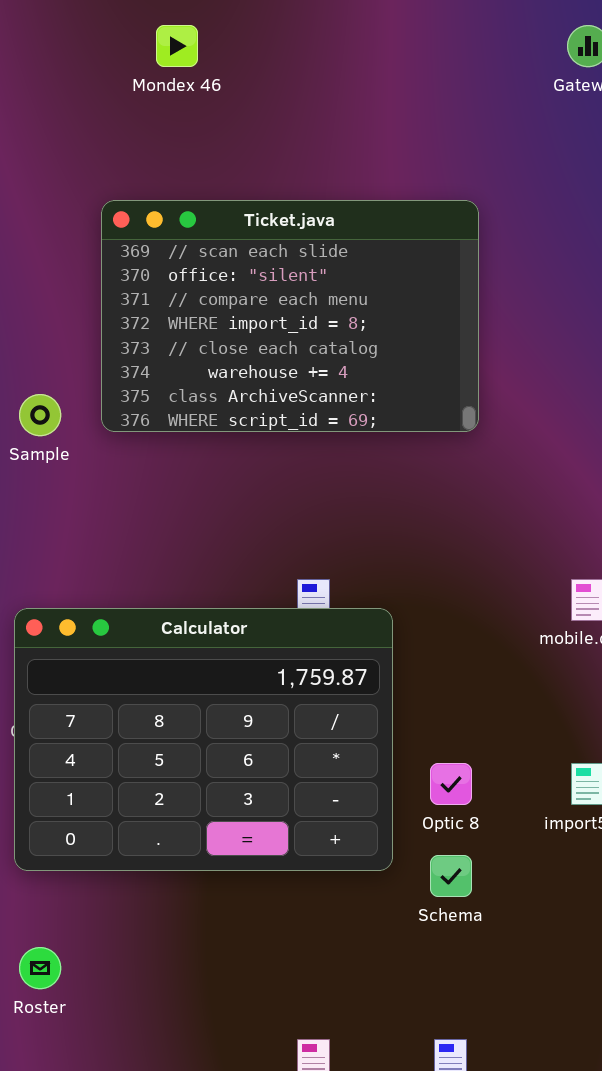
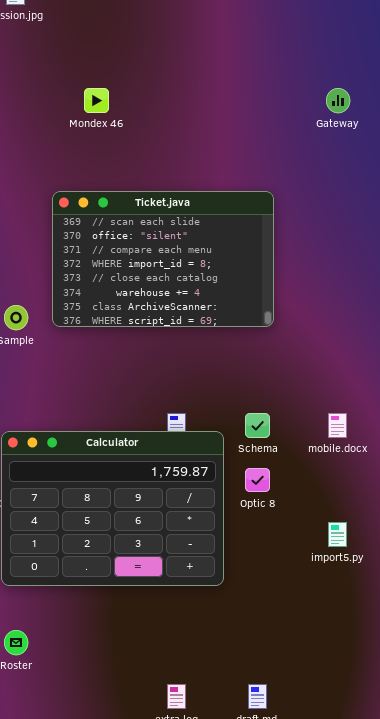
Optic 8: [430,763,472,805] -> [245,468,270,492], moved
Schema: [430,855,472,897] -> [245,413,270,438], moved

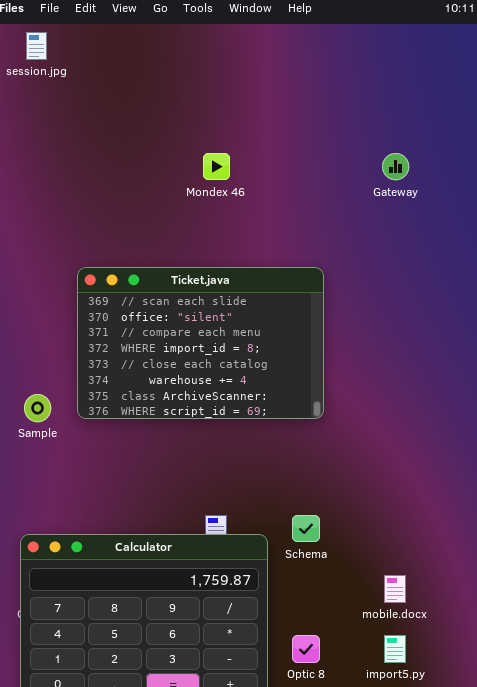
Mondex 46: [84,88,109,113] -> [203,153,230,180], moved
mobile.docx: [328,413,347,438] -> [384,575,406,603], moved
Optic 8: [245,468,270,492] -> [292,635,320,663], moved

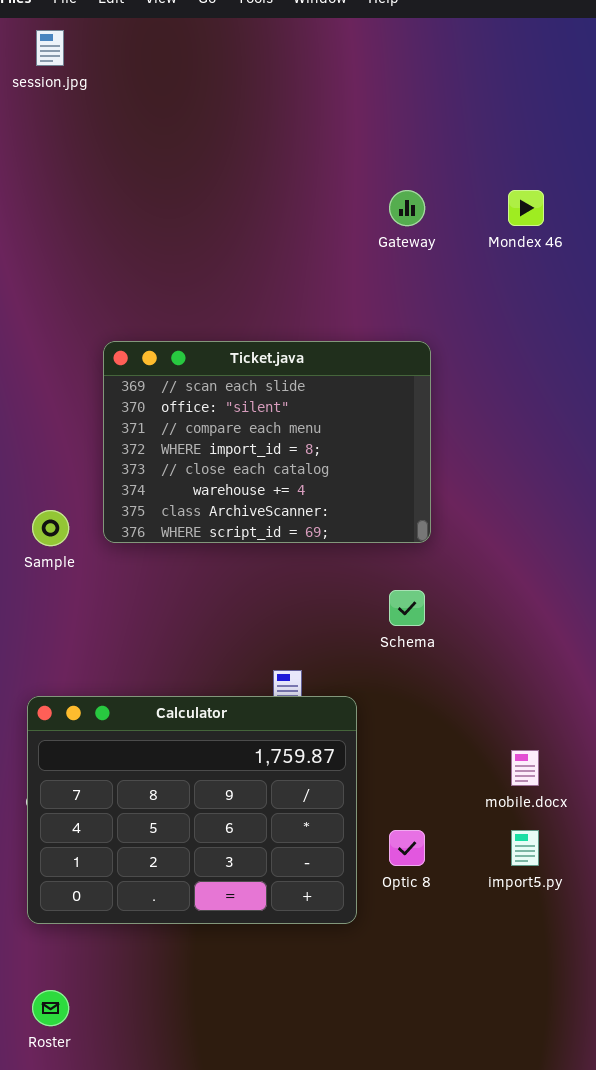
Mondex 46: [203,153,230,180] -> [508,190,544,226], moved
Gateway: [382,153,409,180] -> [389,190,425,226], moved
Schema: [292,515,320,542] -> [389,590,425,626], moved

